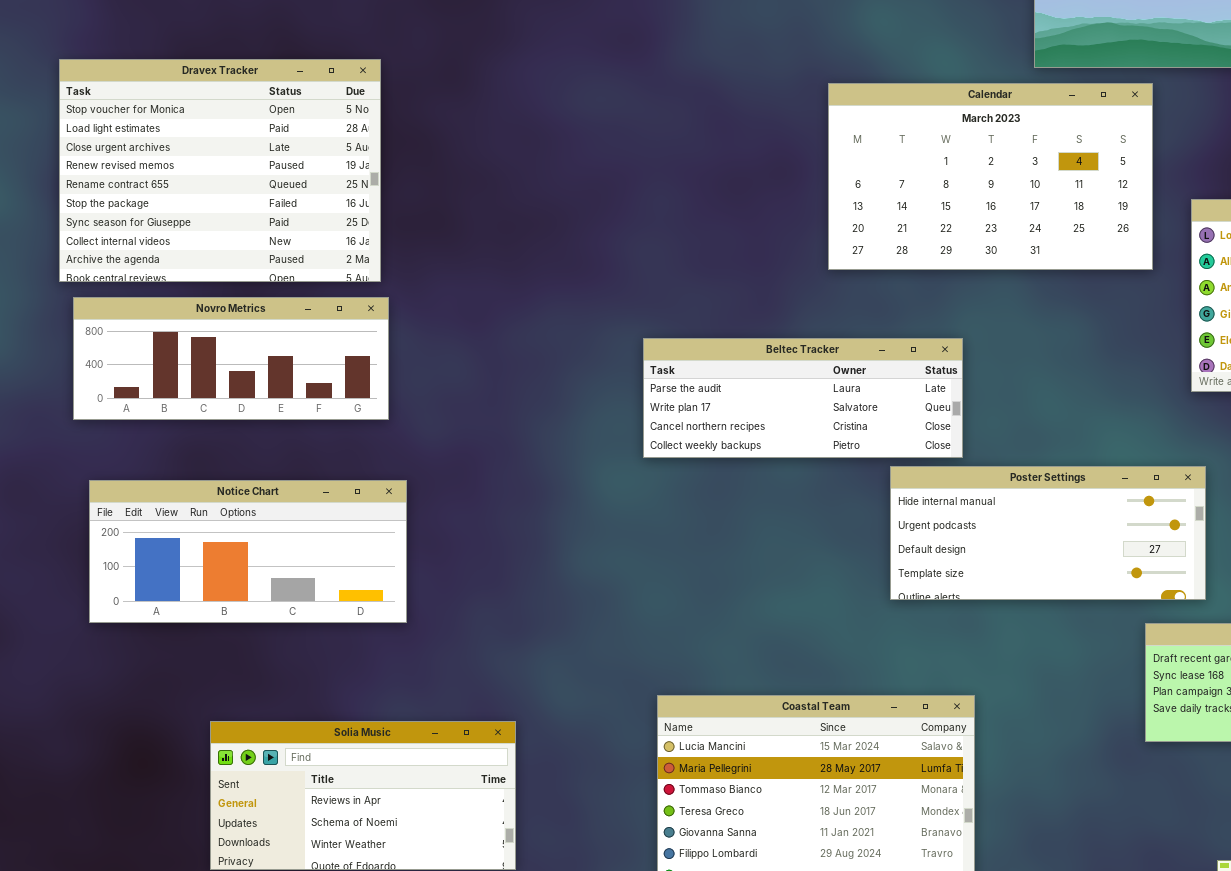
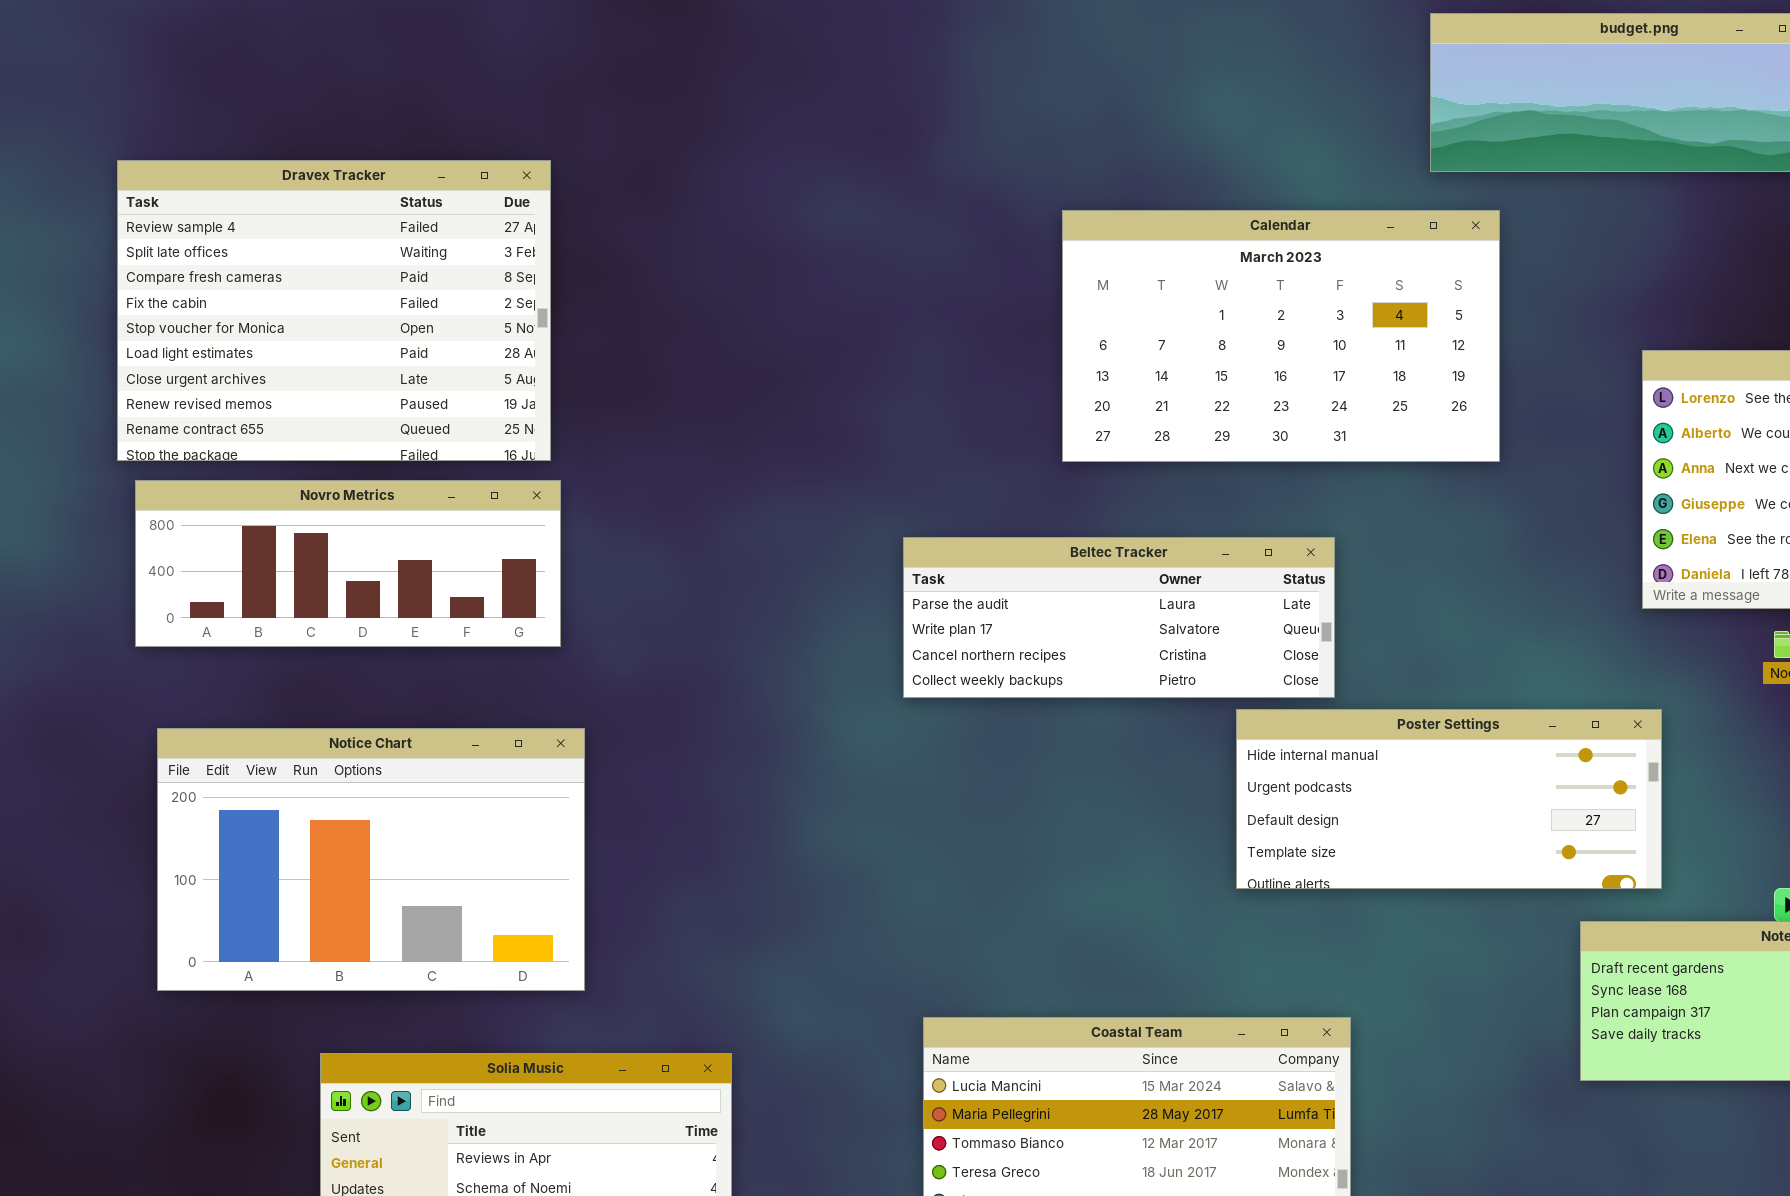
Dravex Tracker: [59,59,381,282] -> [117,160,551,461], scrolled up 4 rows
Calendar: [828,83,1153,270] -> [1062,210,1500,462], moved
Notice Chart: [89,480,407,623] -> [157,728,585,991], resized

